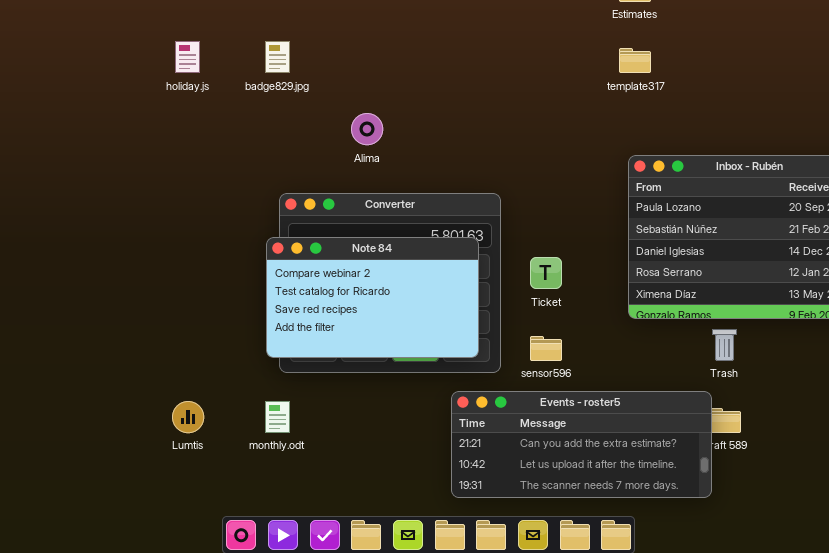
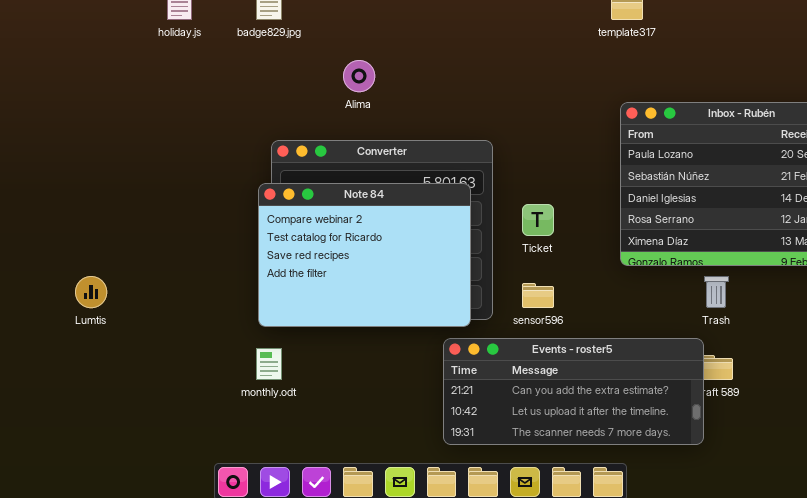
Note 84: [266,237,479,358] -> [258,183,471,327], resized
Lumtis: [172,401,204,433] -> [75,276,107,308], moved

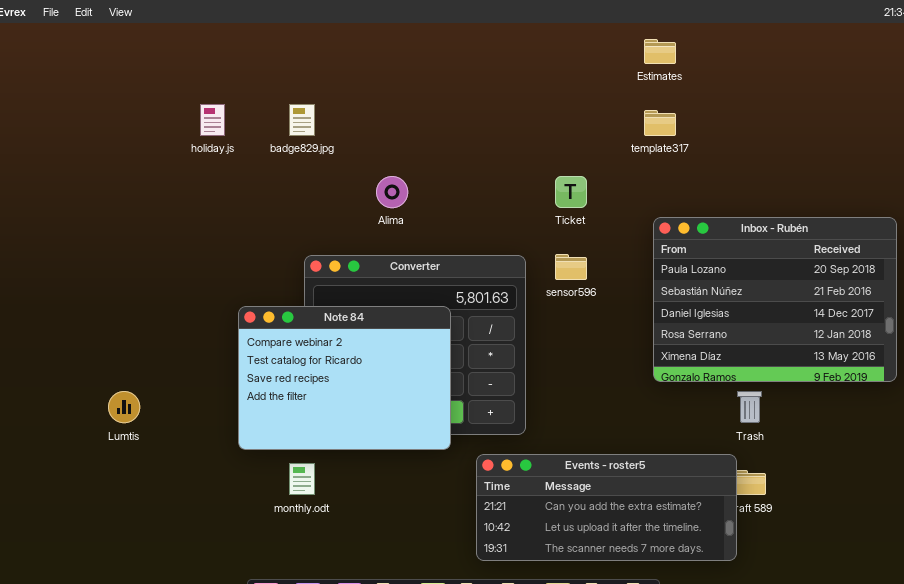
Note 84: [258,183,471,327] -> [238,306,451,450], moved
Ticket: [522,204,554,236] -> [555,176,587,208], moved
sensor596: [522,283,554,308] -> [555,254,587,280], moved

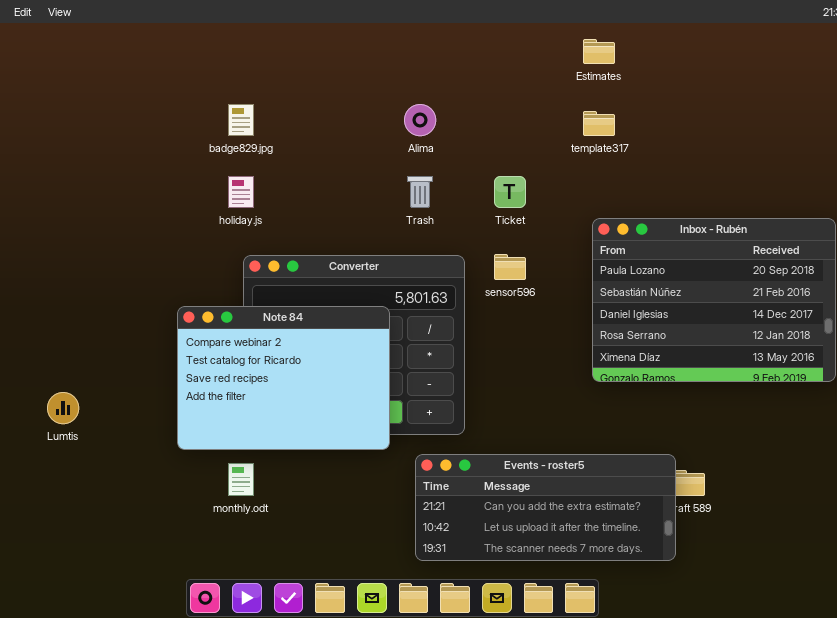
holiday.js: [200,104,225,136] -> [228,176,254,208], moved
Alima: [376,176,408,208] -> [404,104,436,136], moved
Trash: [737,391,762,423] -> [407,176,433,208], moved

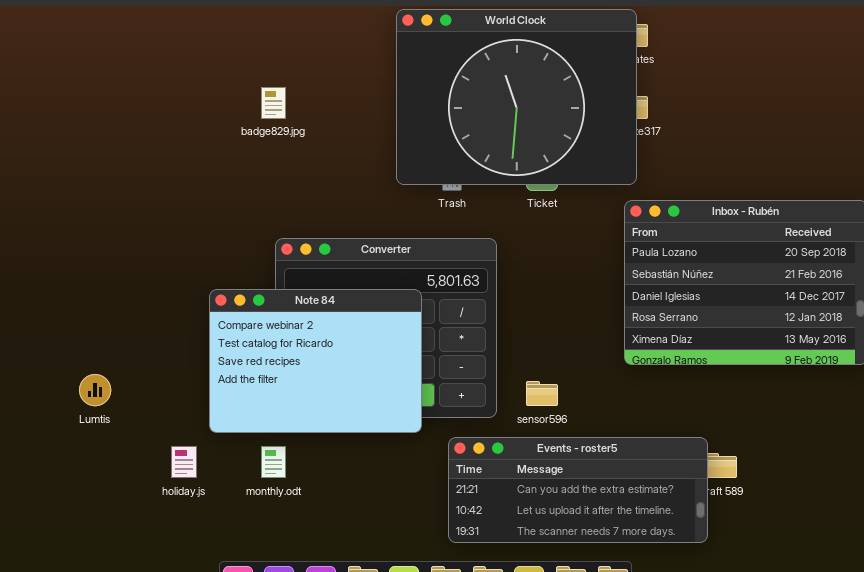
World Clock: none -> [396,9,637,185], opened
holiday.js: [228,176,254,208] -> [171,446,197,478], moved
sensor596: [494,254,526,280] -> [526,381,558,406], moved

